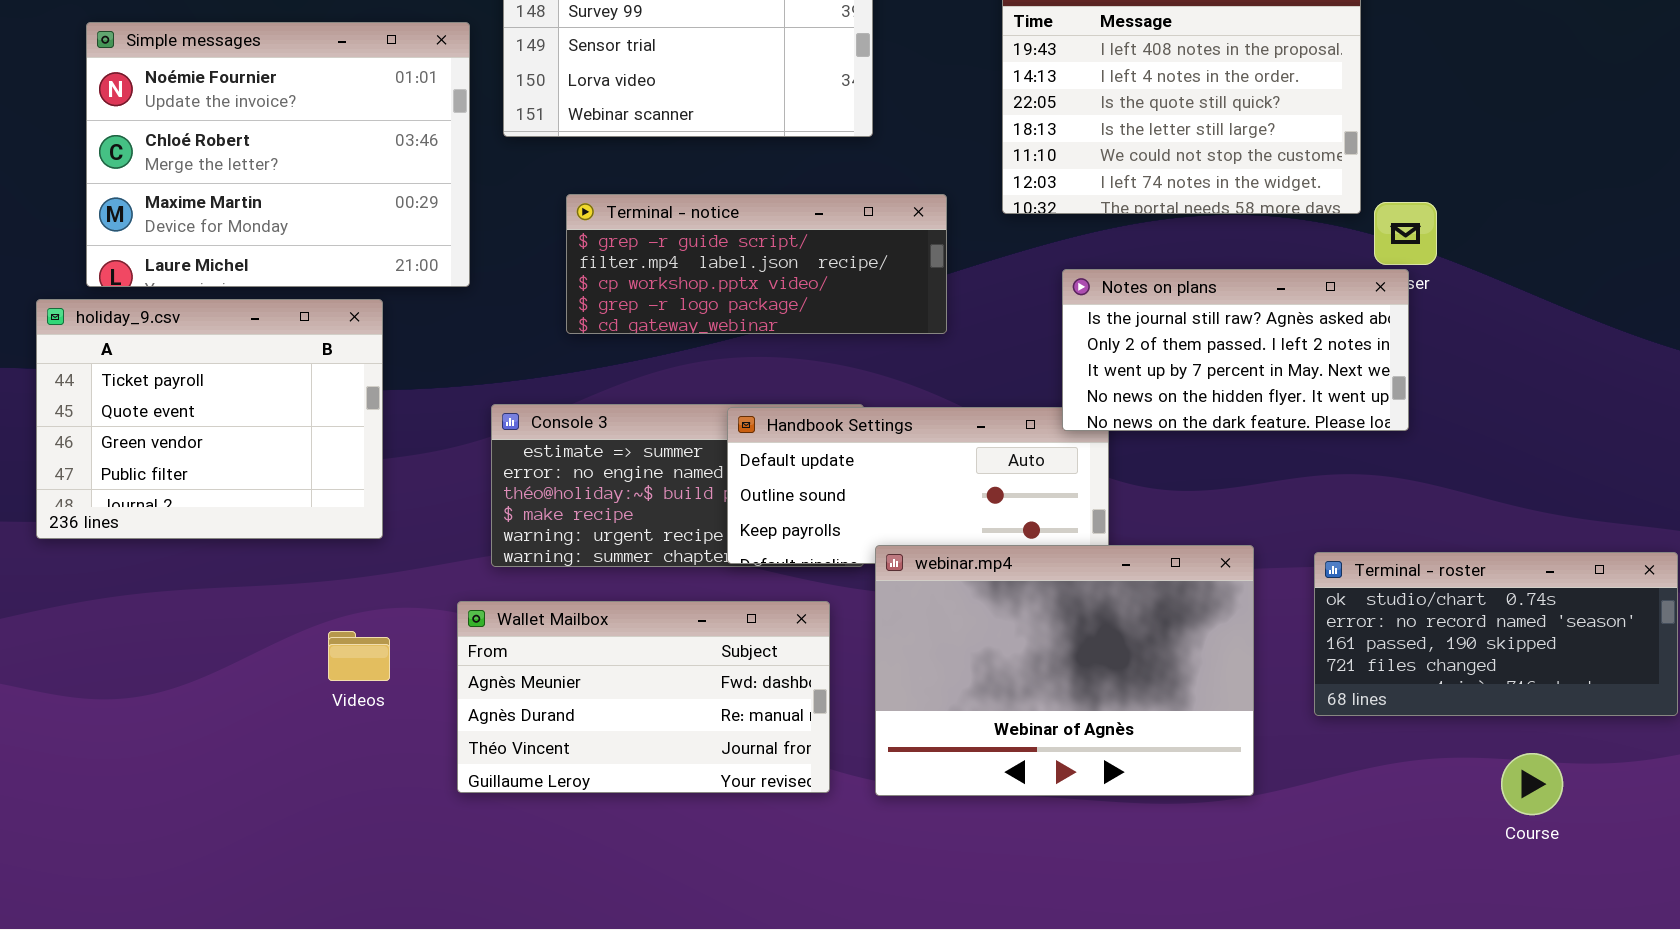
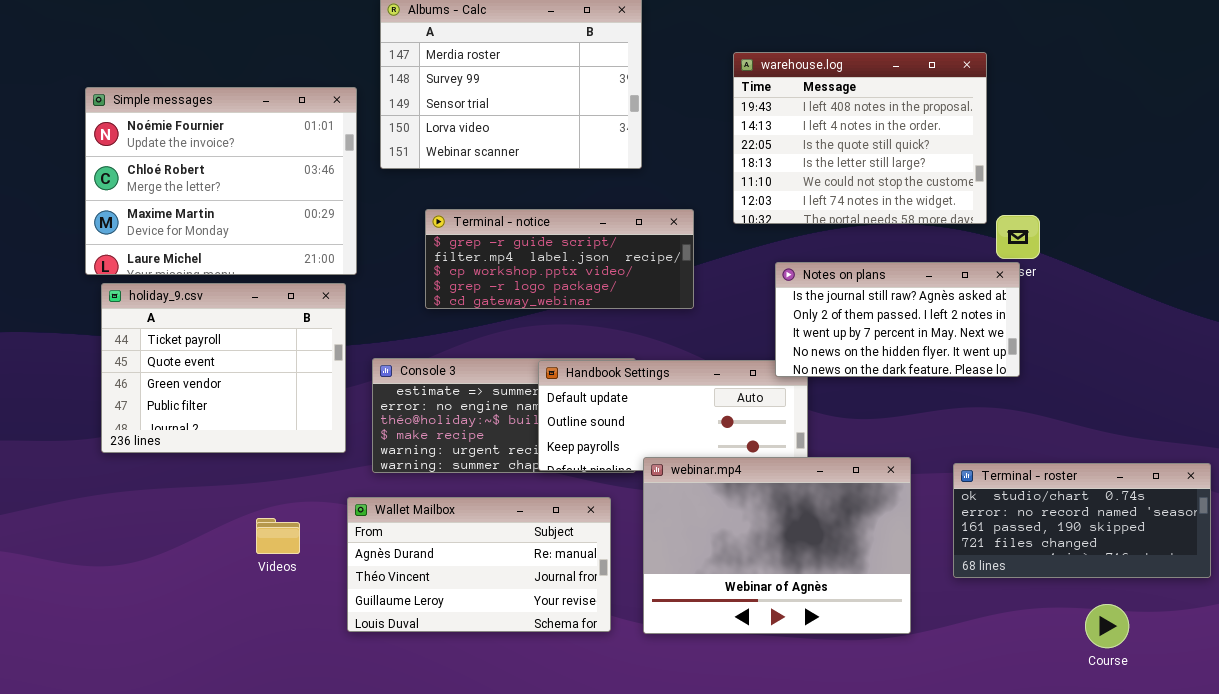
holiday_9.csv: [36,299,383,539] -> [101,283,346,453], moved
Wallet Mailbox: [457,601,830,793] -> [347,497,611,632], scrolled down 1 row

